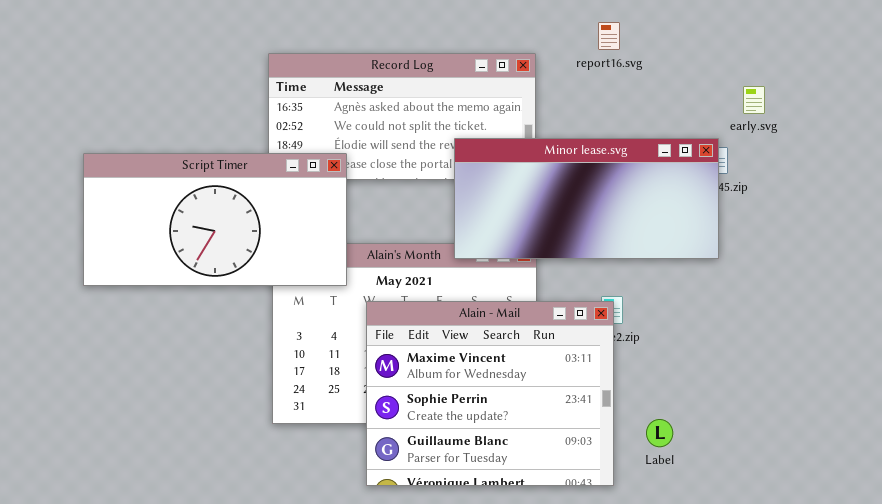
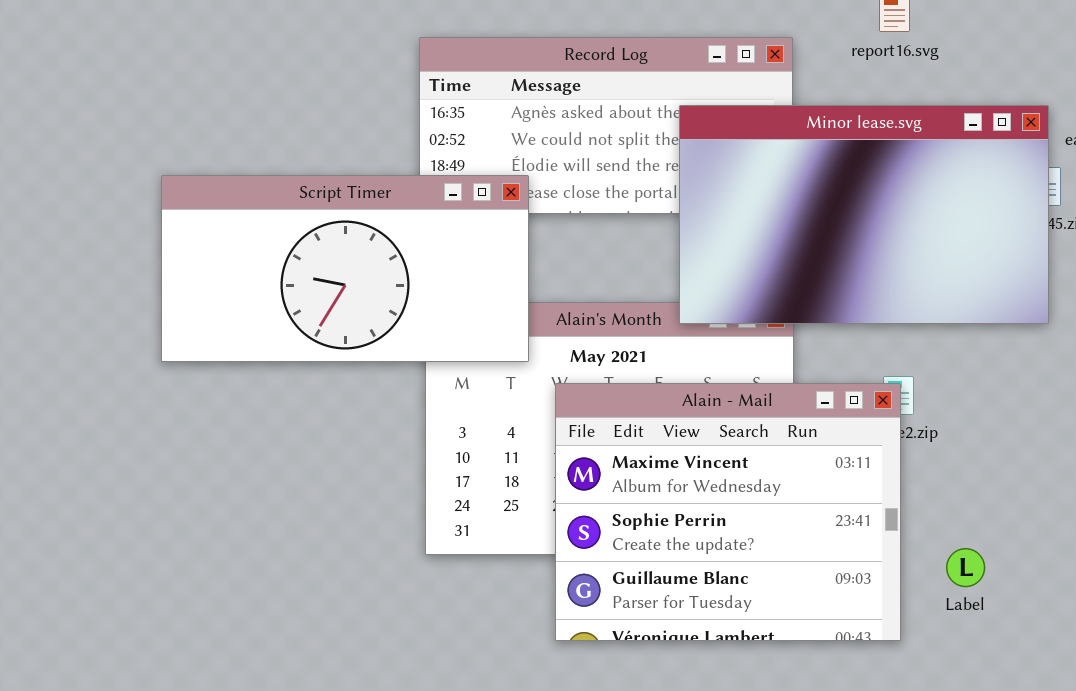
Minor lease.svg: [454,138,719,259] -> [679,105,1049,324], resized

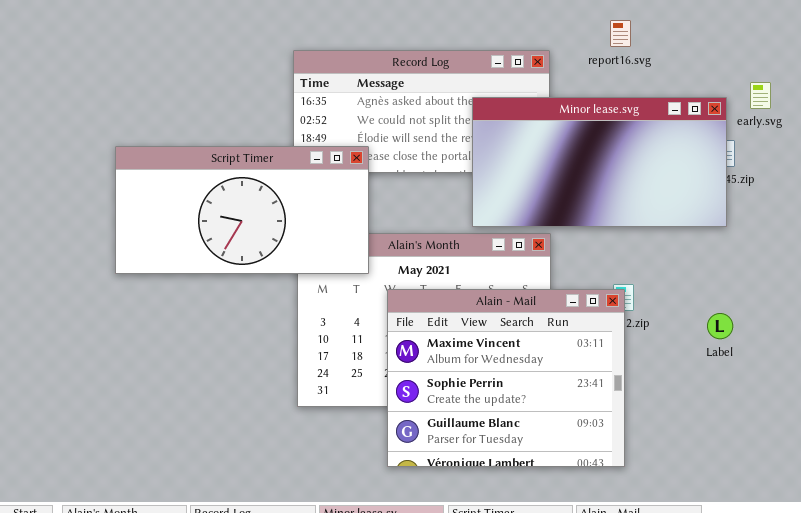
Minor lease.svg: [679,105,1049,324] -> [472,97,727,227], resized
Label: [946,548,985,587] -> [707,313,733,339], moved

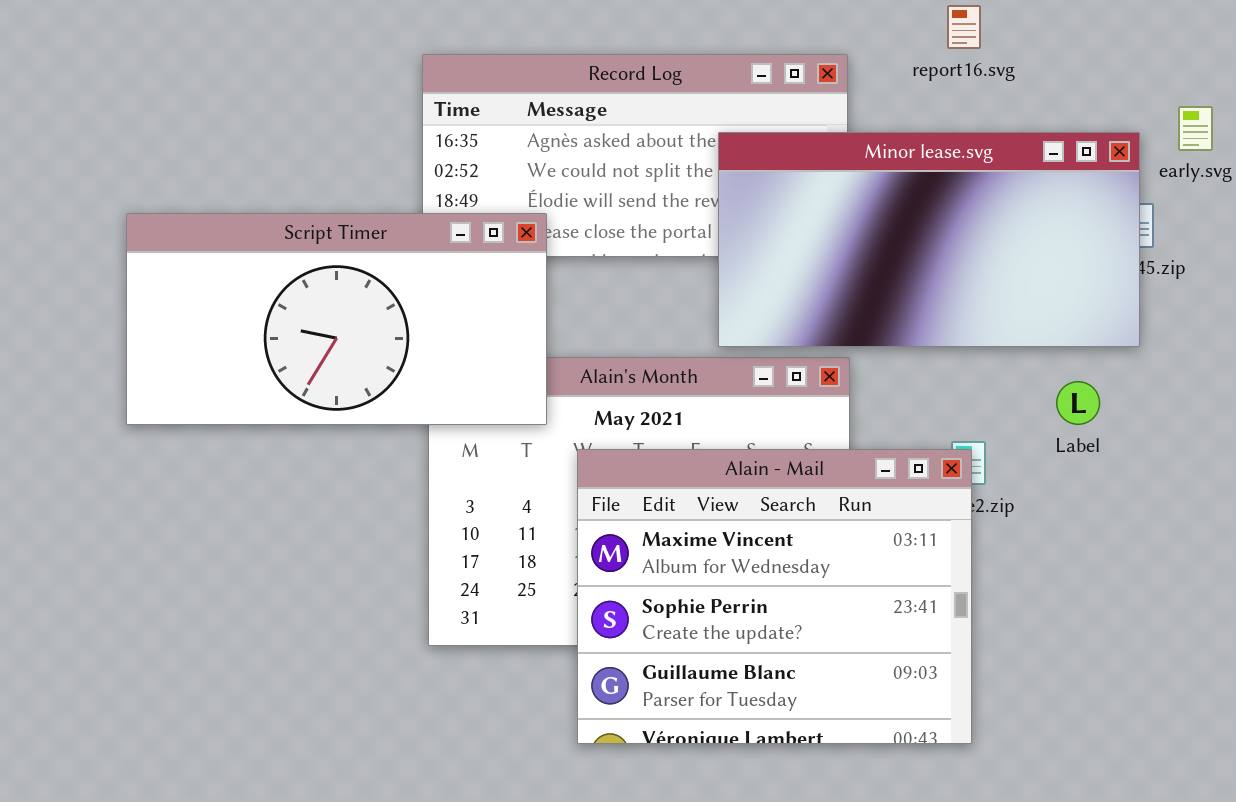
Label: [707,313,733,339] -> [1056,381,1100,425], moved

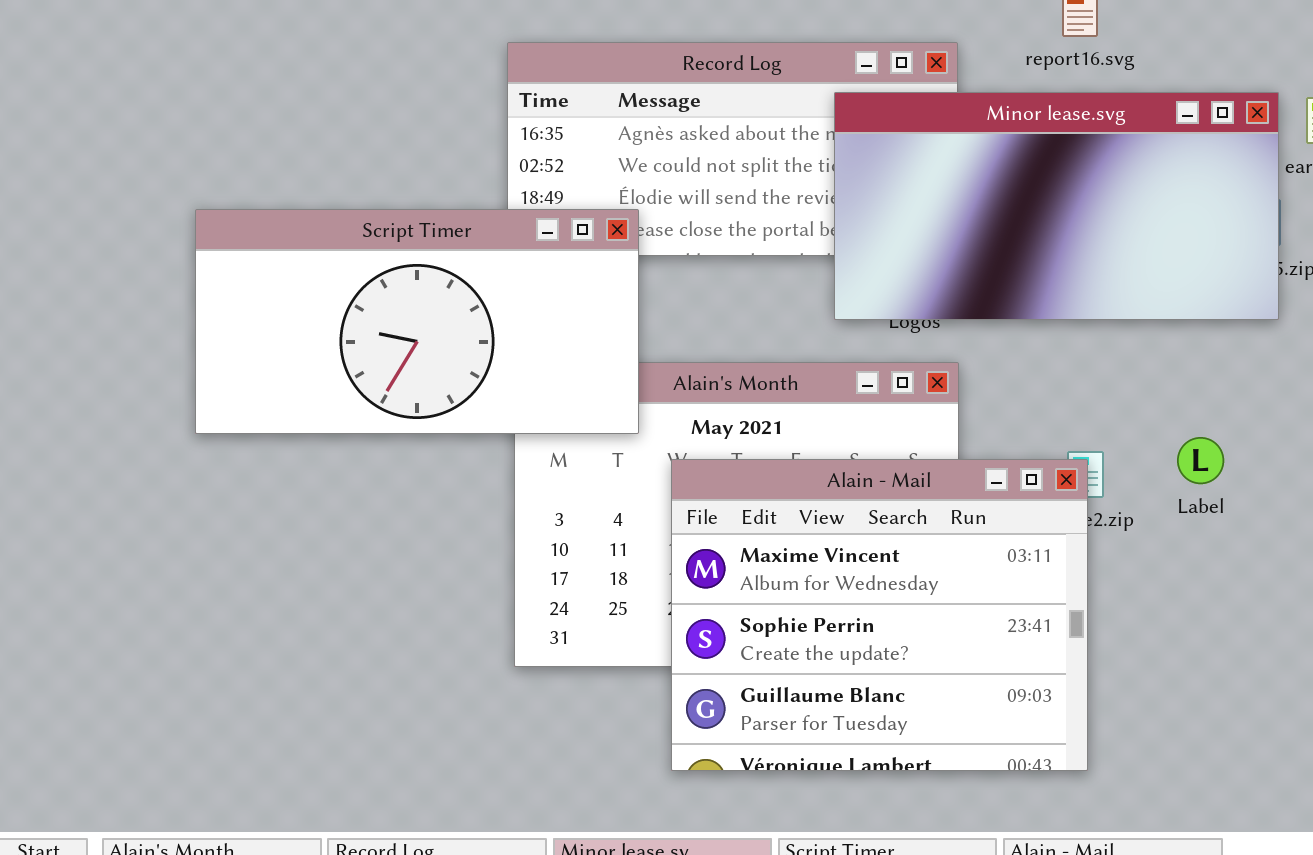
Minor lease.svg: [718,132,1140,347] -> [834,92,1279,320], moved
Label: [1056,381,1100,425] -> [1177,437,1224,484], moved

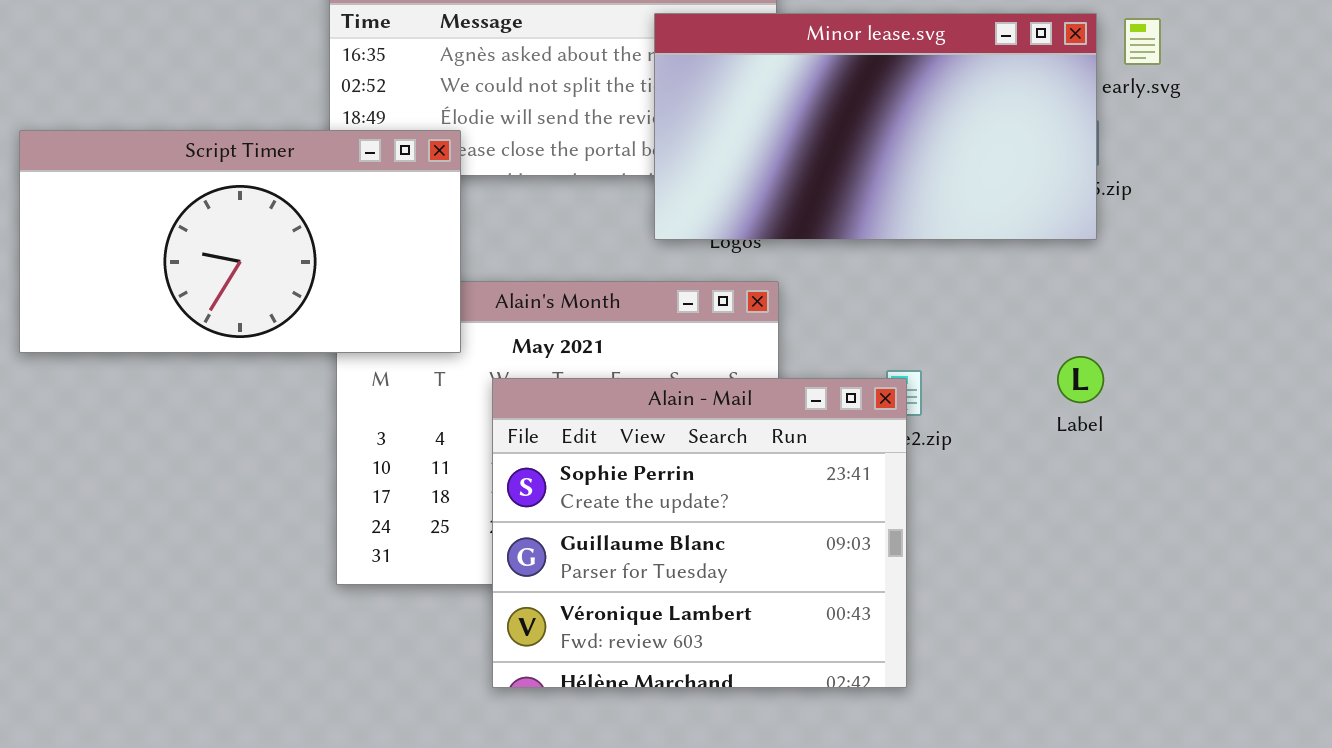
Label: [1177,437,1224,484] -> [1057,356,1104,403], moved
Alain - Mail: [671,459,1088,771] -> [492,378,907,688], scrolled down 1 row

